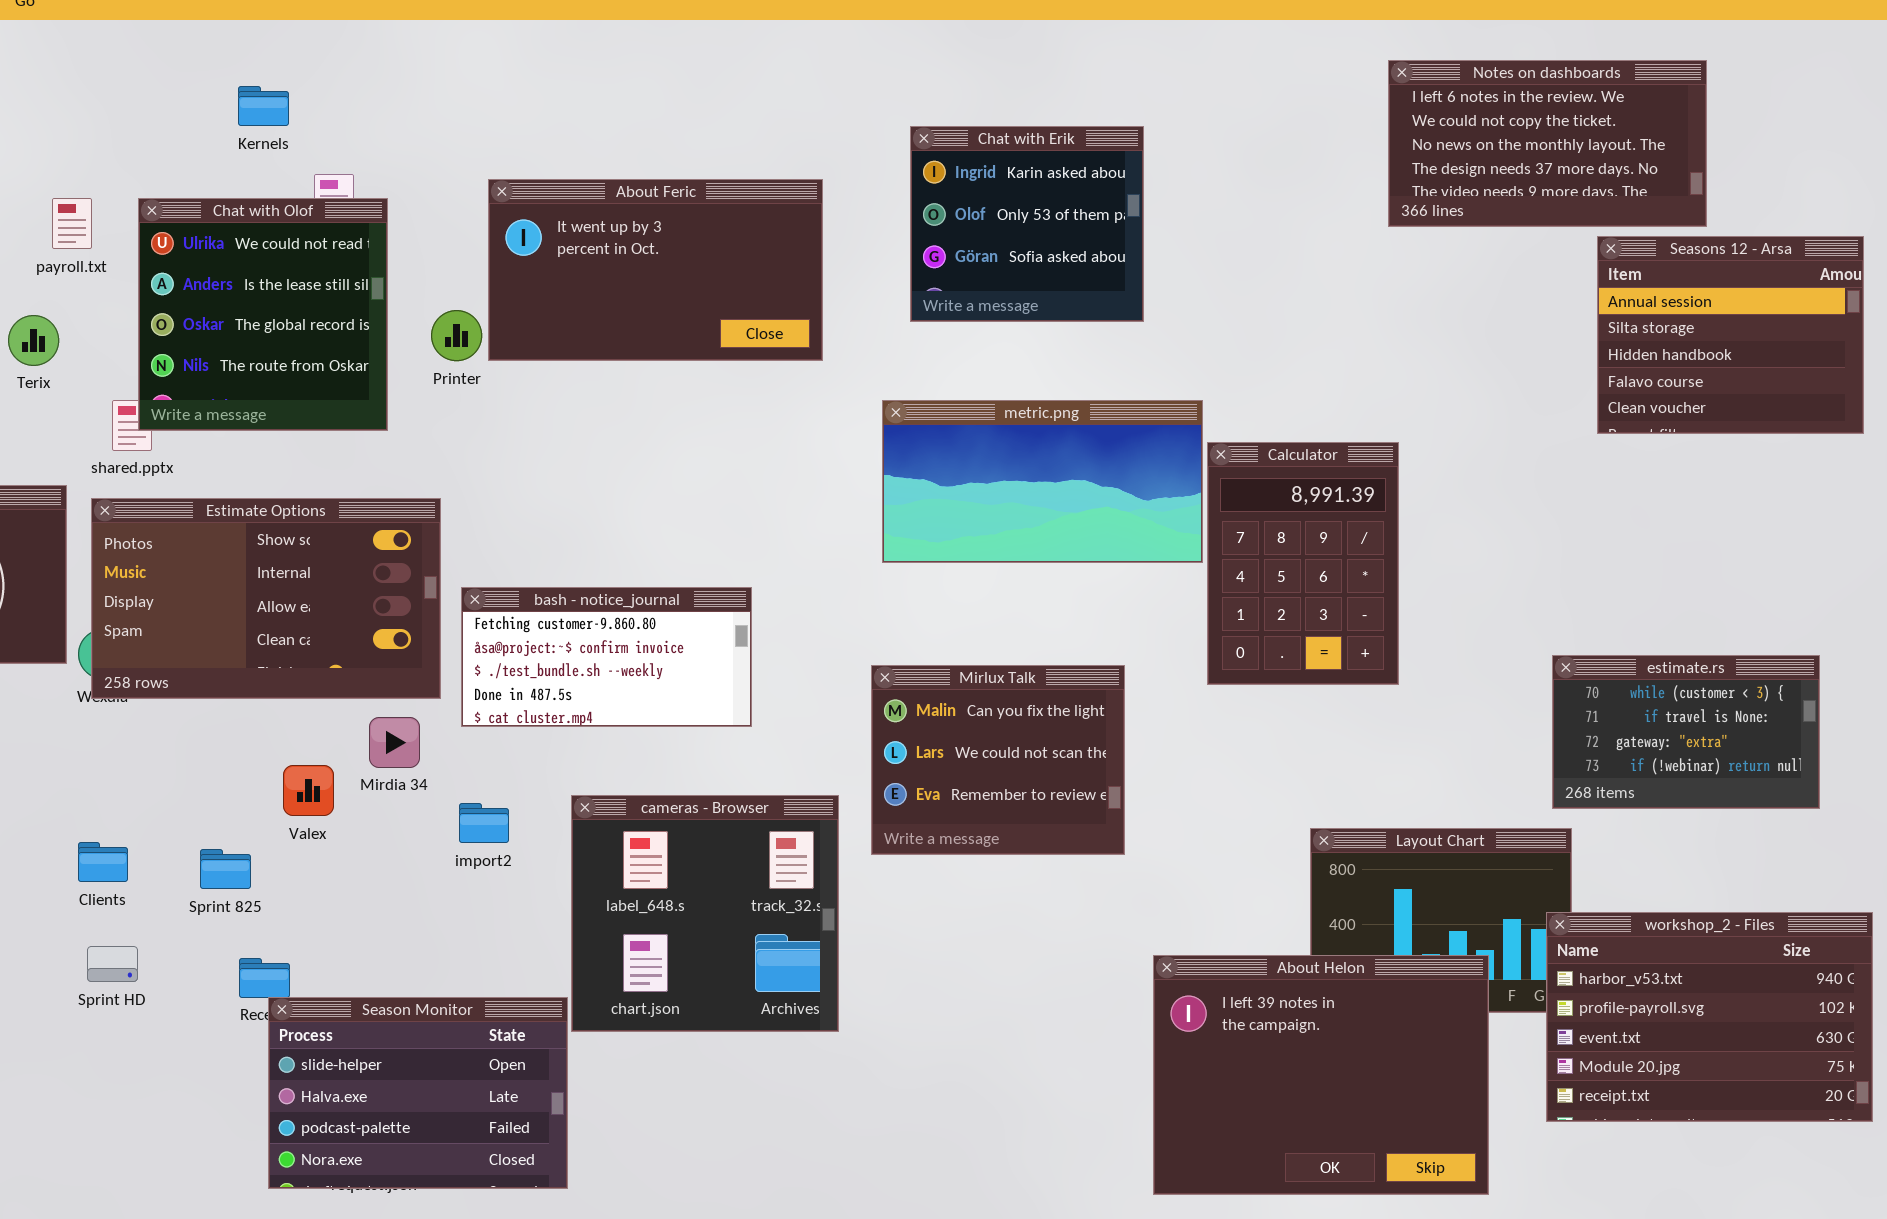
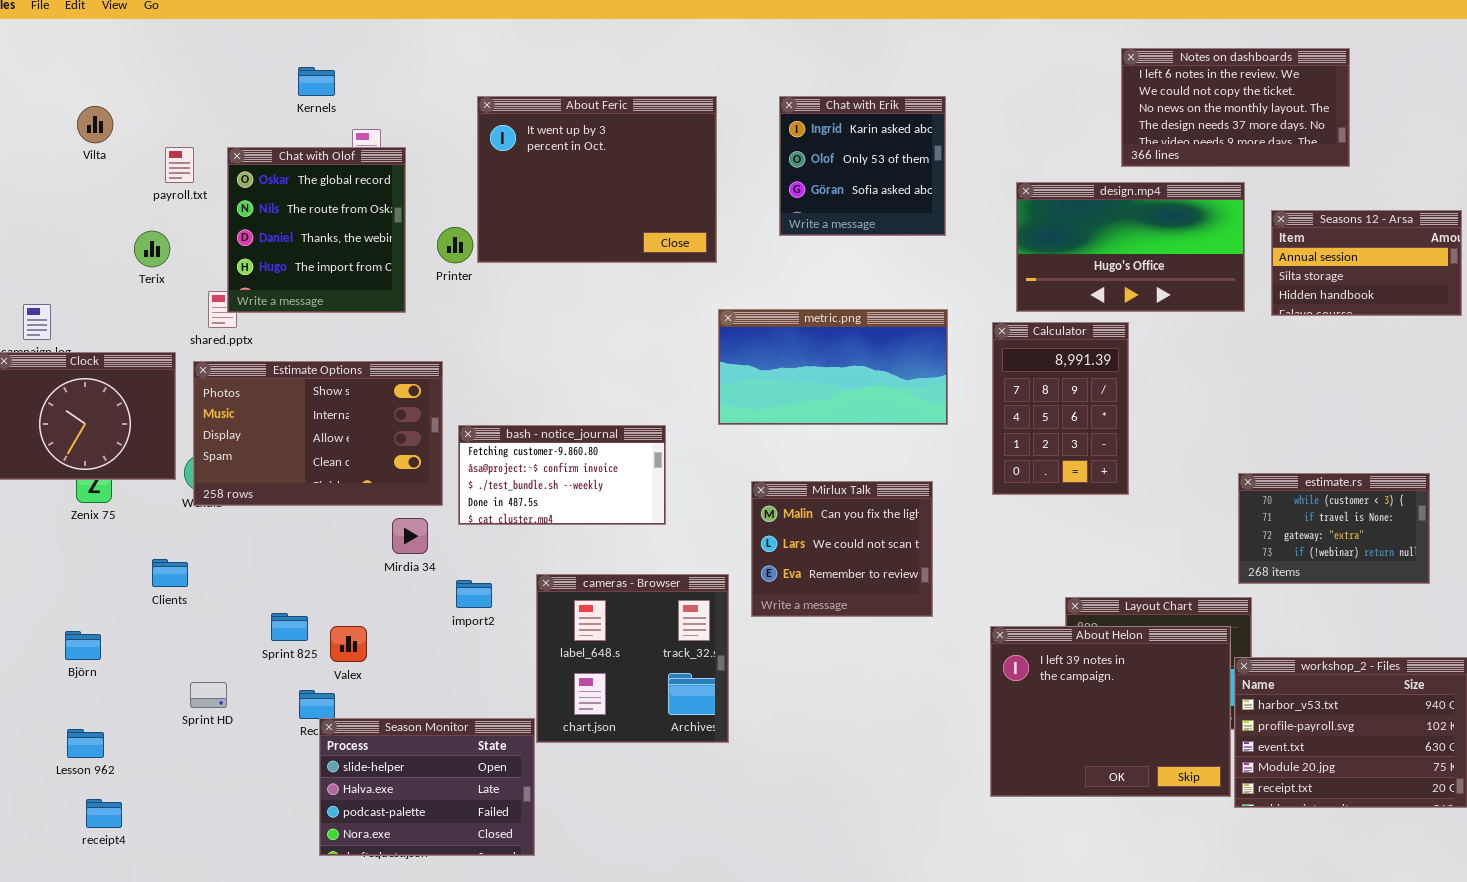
About Feric: [488,179,823,361] -> [477,96,717,263], resized
Chat with Olof: [138,198,388,431] -> [227,147,406,313], scrolled down 2 rows
Seasons 12 - Arsa: [1597,236,1864,434] -> [1271,210,1462,316], resized
design.mp4: none -> [1016,182,1245,312], opened
metric.png: [882,400,1203,563] -> [718,309,948,425], moved
Valex: [283,765,334,816] -> [330,626,367,662], moved
Clients: [78,842,128,882] -> [152,559,188,587], moved
About Helon: [1153,955,1489,1195] -> [990,626,1231,797], moved

